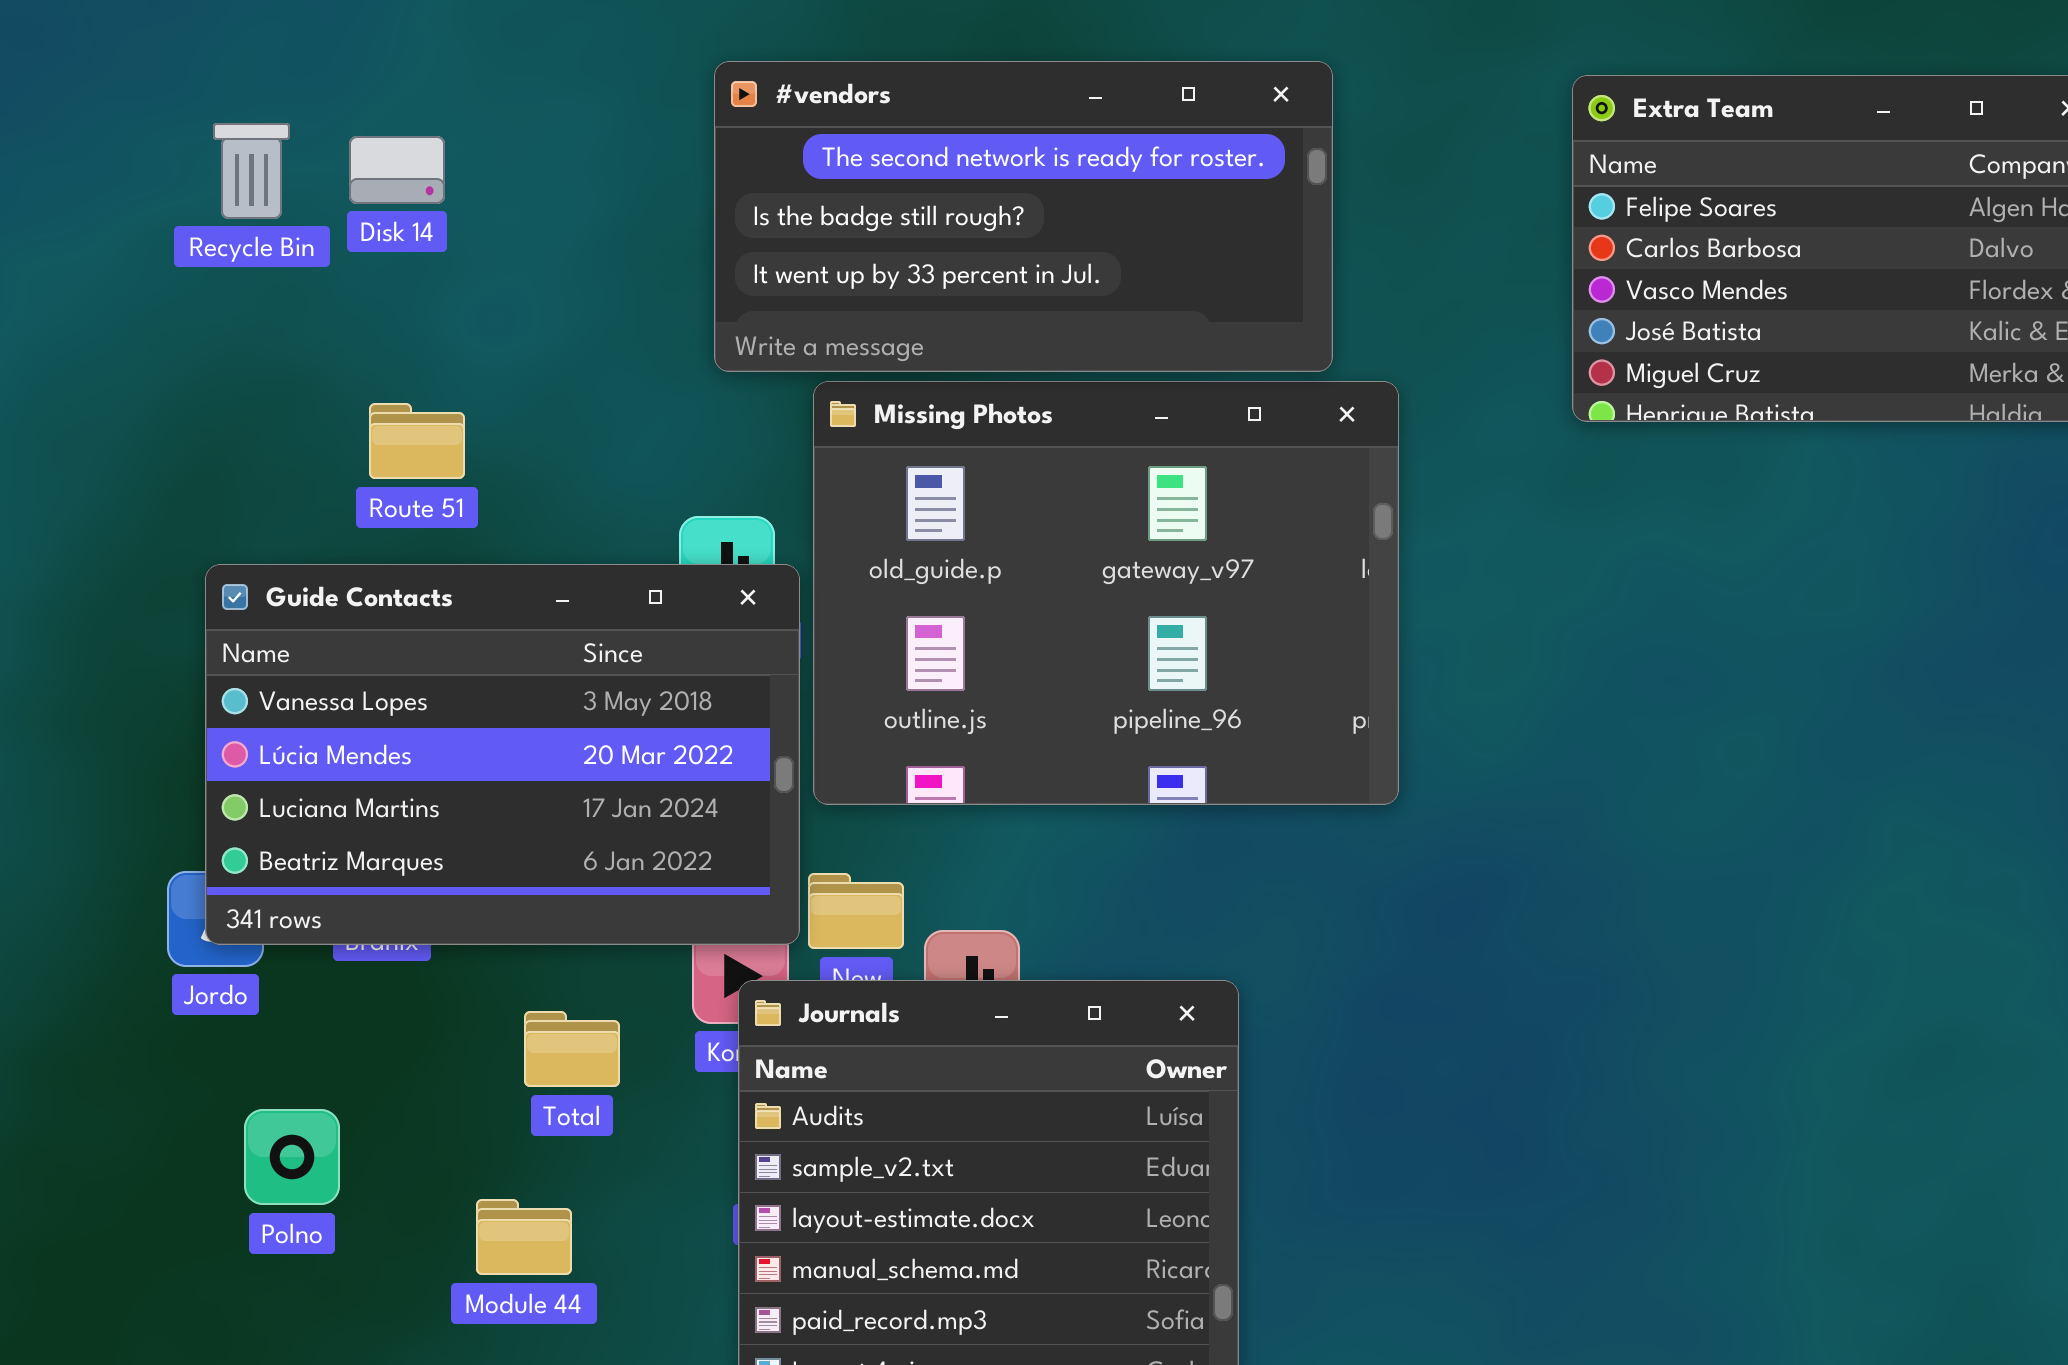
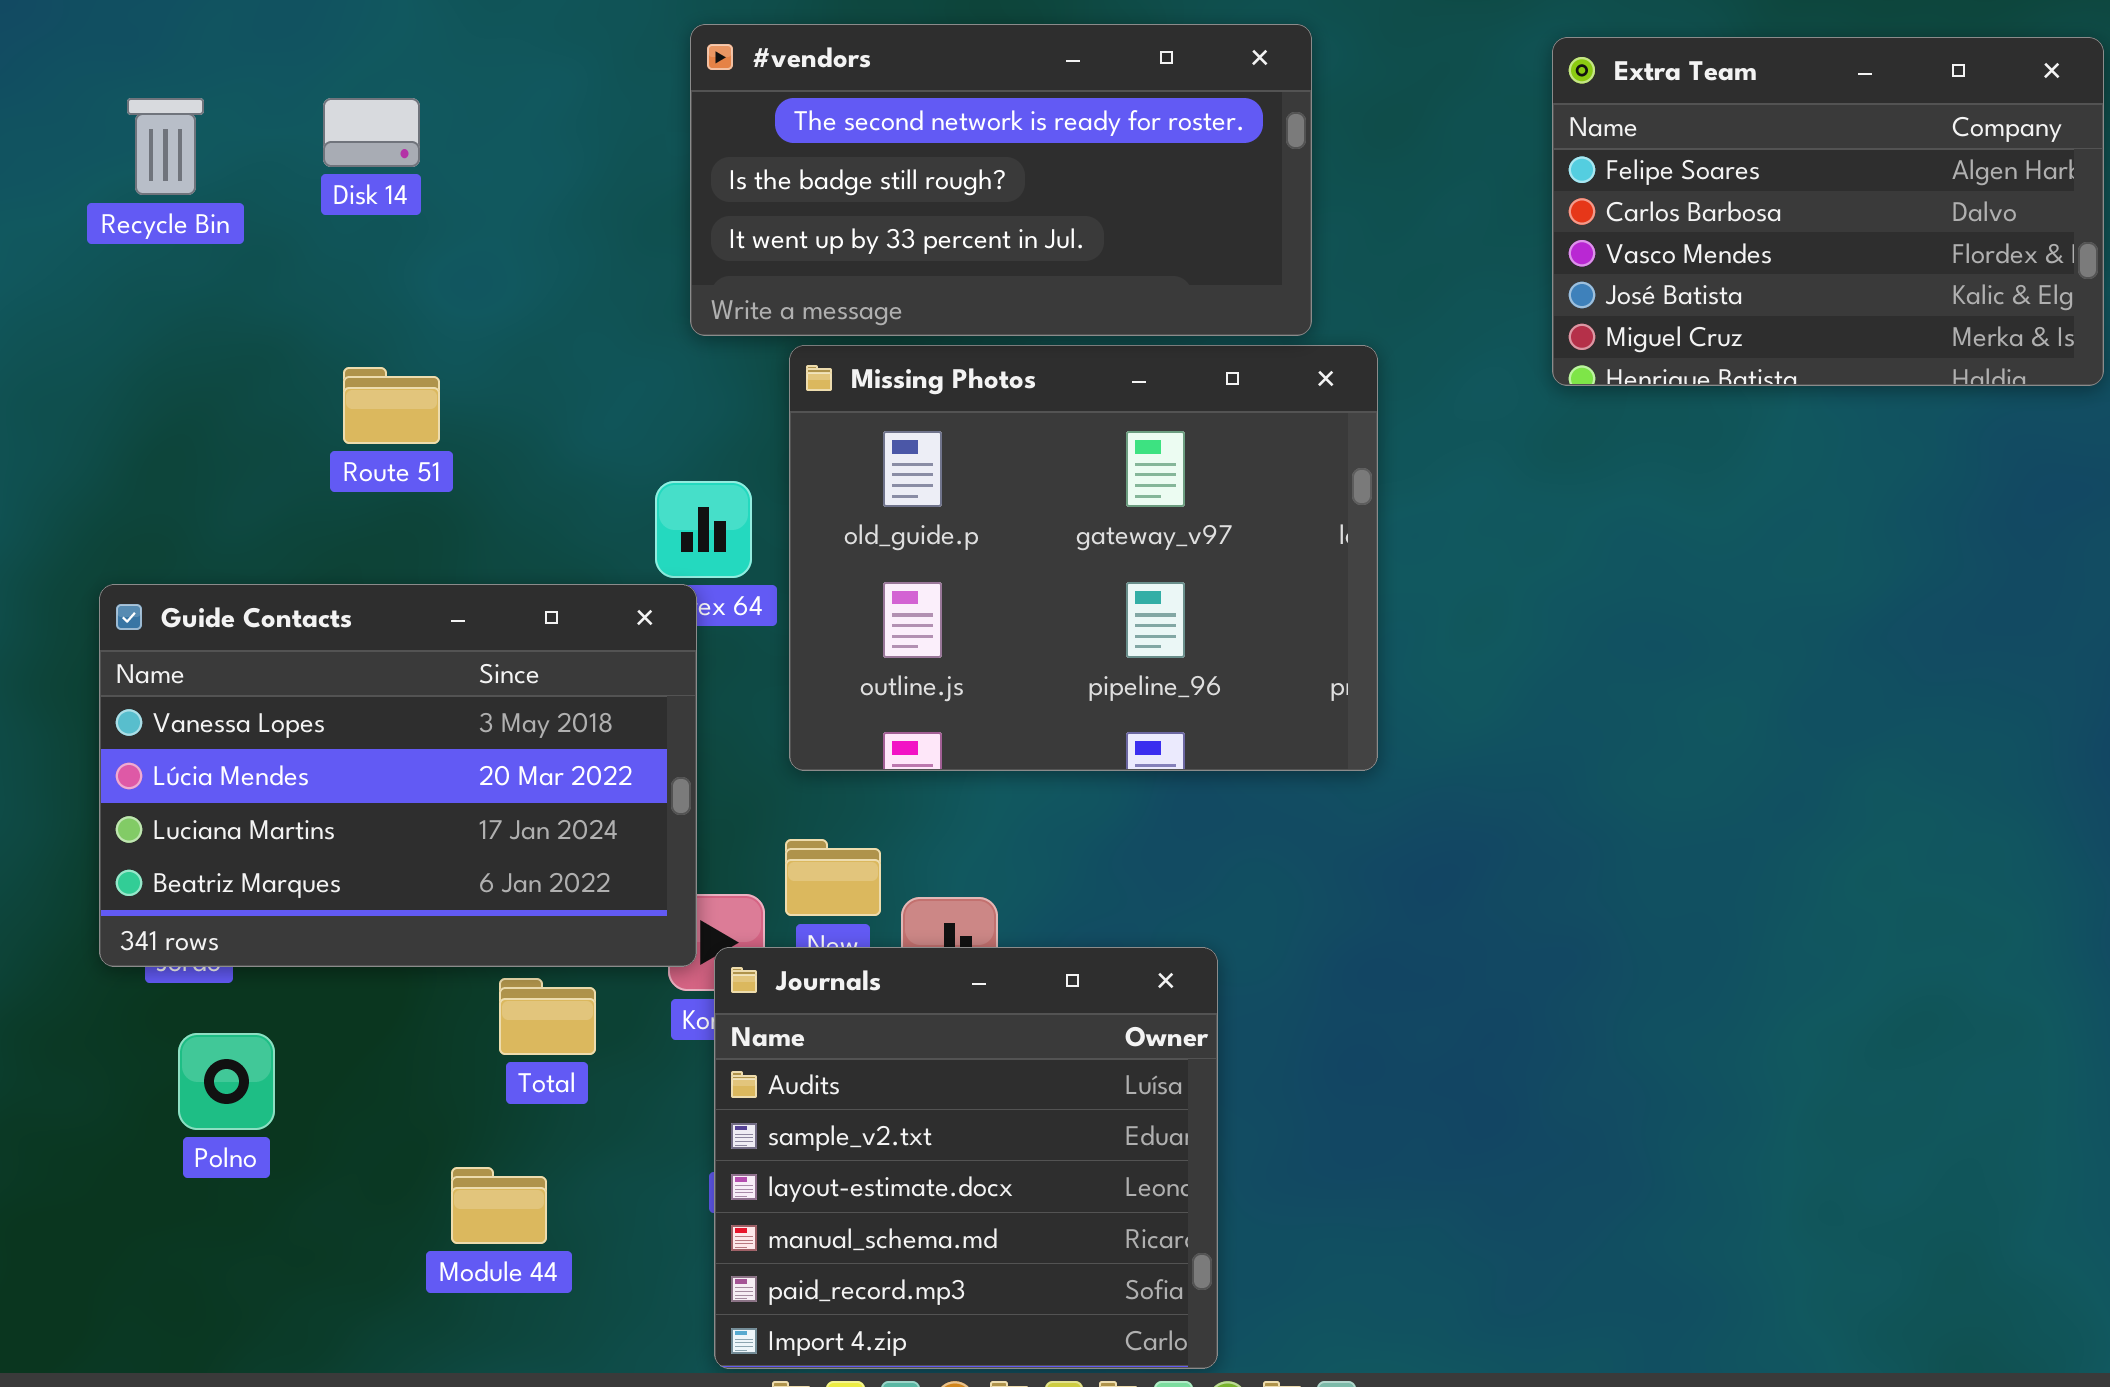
Recycle Bin: [213,123,290,219] -> [127,98,204,195], moved
Guide Contacts: [205,564,800,945] -> [99,584,697,967], moved
Polno: [244,1109,340,1205] -> [178,1033,275,1130], moved

